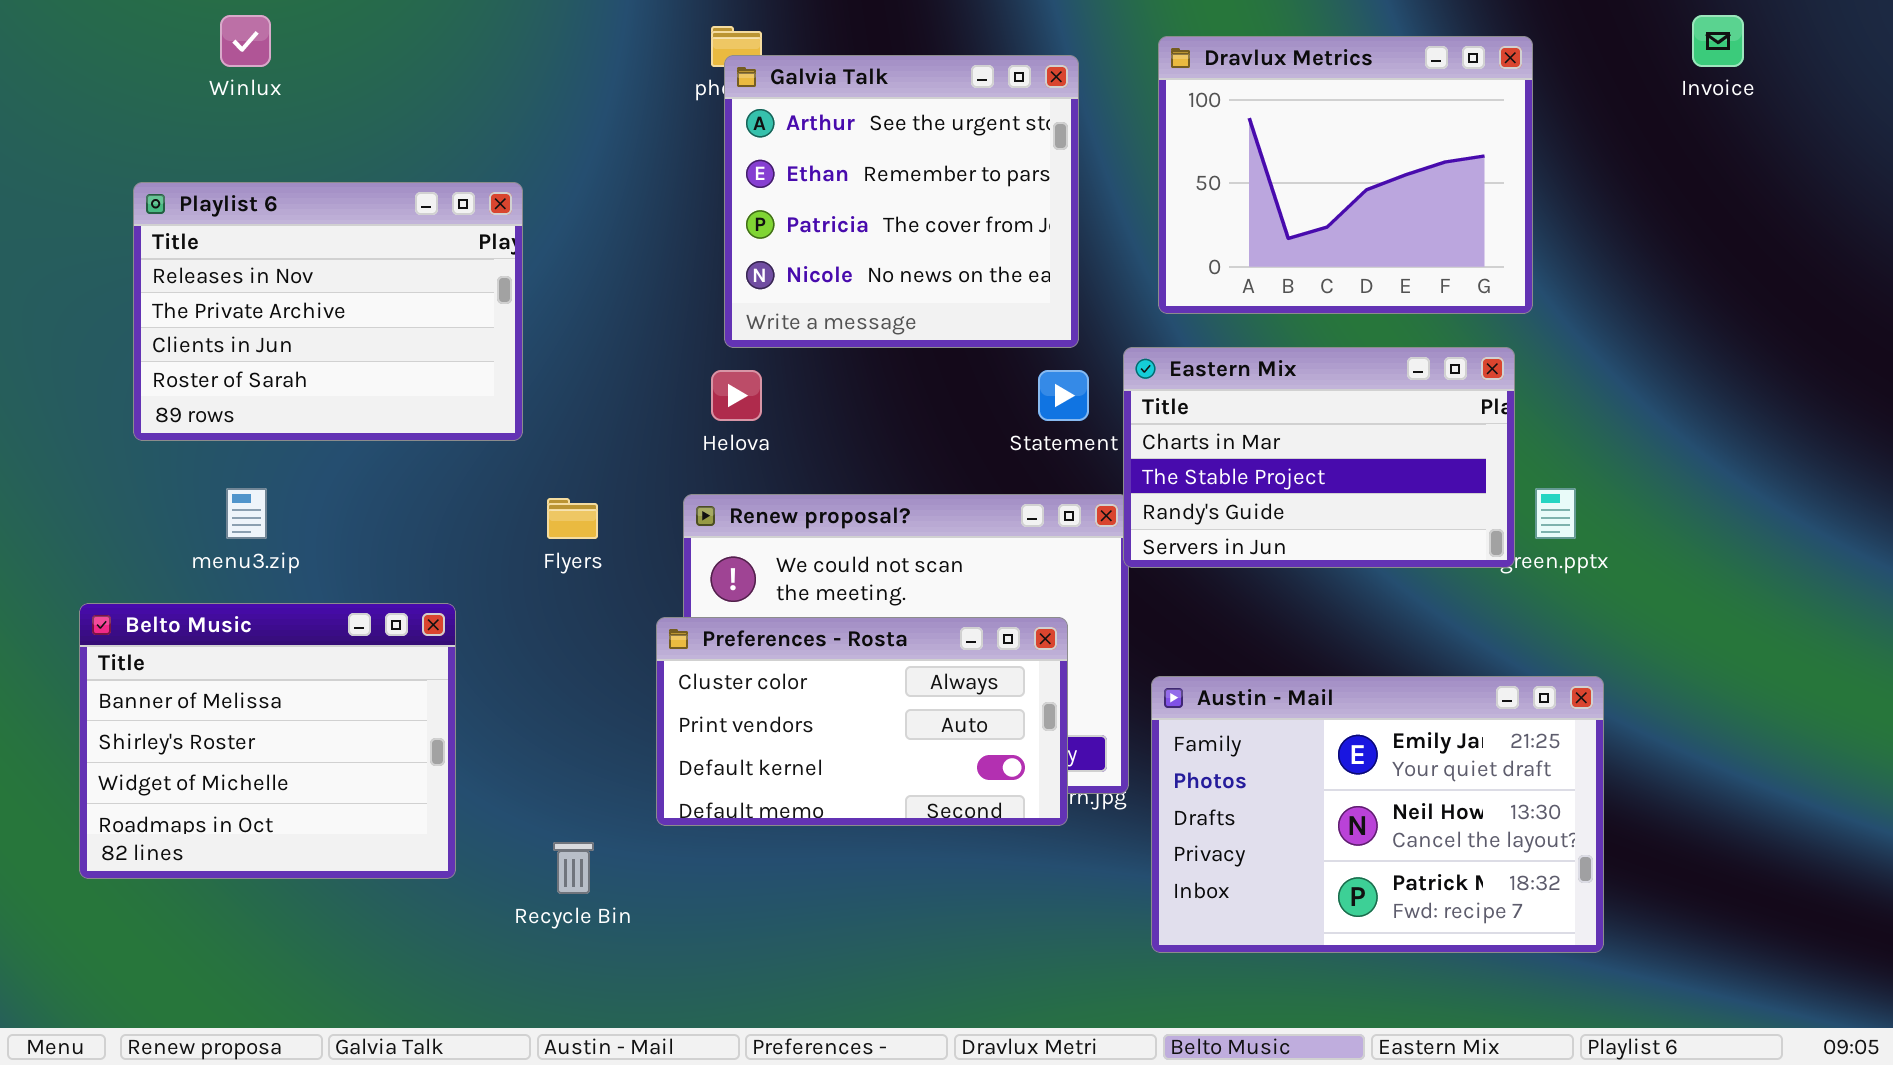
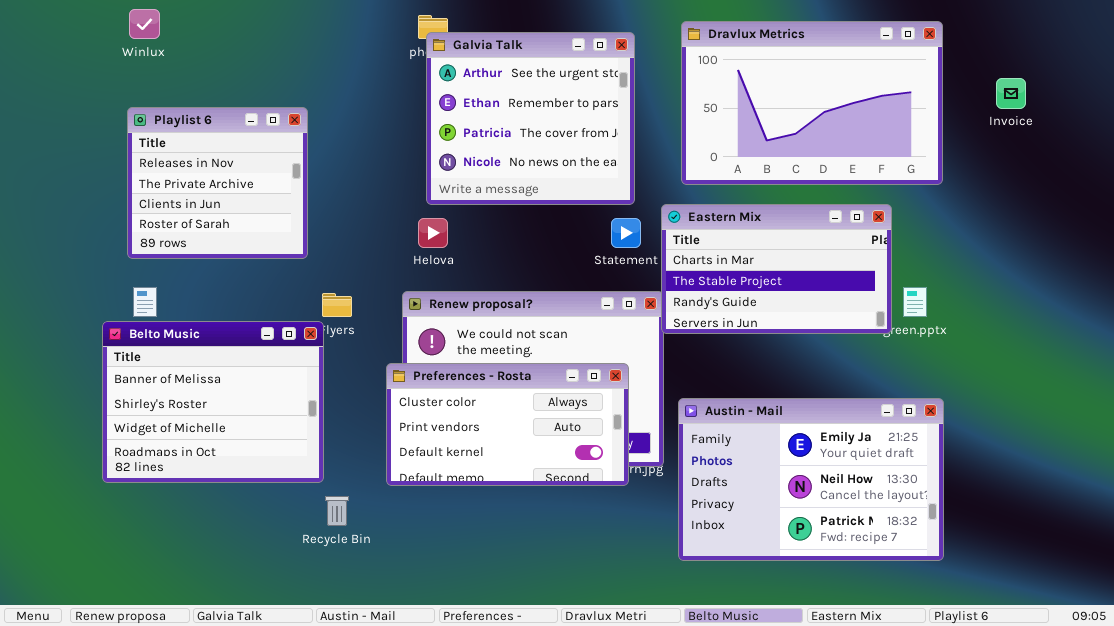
Invoice: [1692,15,1744,67] -> [996,78,1026,109], moved
Dravlux Metrics: [1158,36,1533,314] -> [681,21,943,185], resized
Playlist 6: [133,182,523,441] -> [127,107,308,259], resized
Belto Music: [79,603,456,879] -> [102,321,324,483], moved

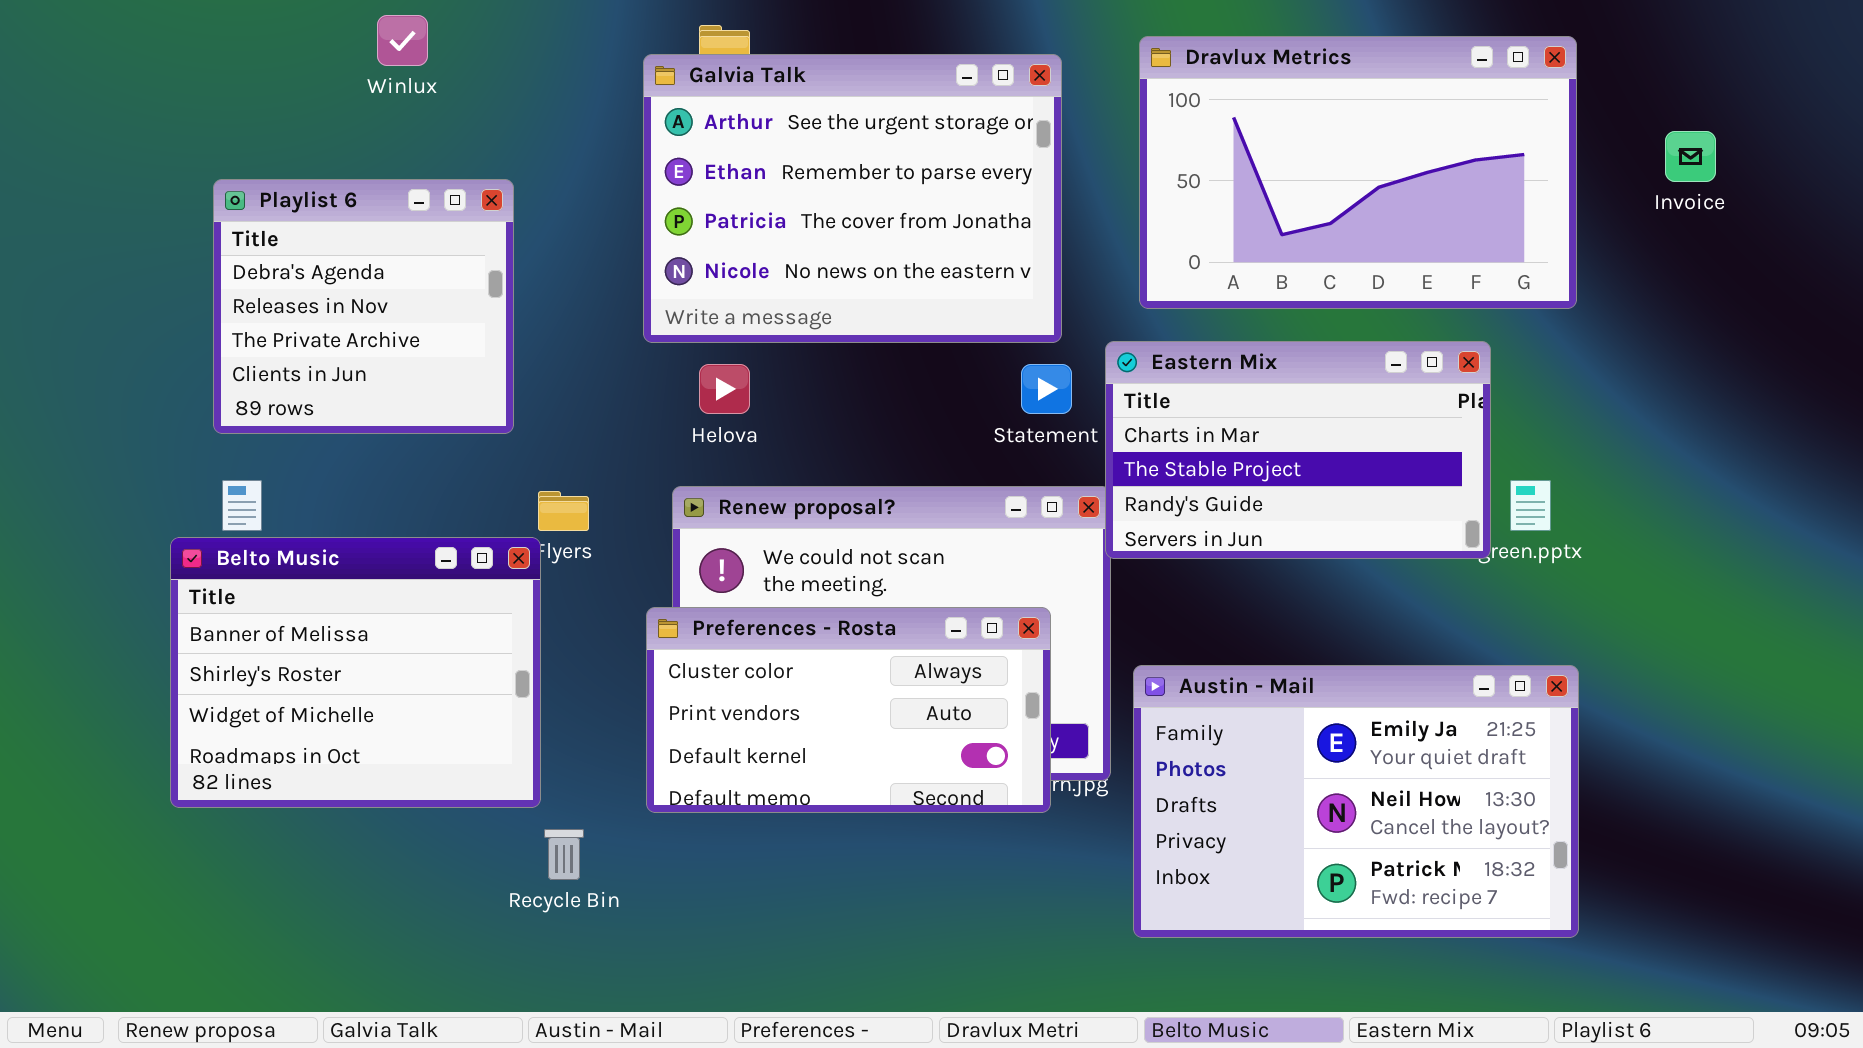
Winlux: [129,9,160,39] -> [377,15,428,66], moved
Galvia Talk: [426,32,635,205] -> [643,54,1062,343], resized
Playlist 6: [127,107,308,259] -> [213,179,514,434], scrolled up 1 row

